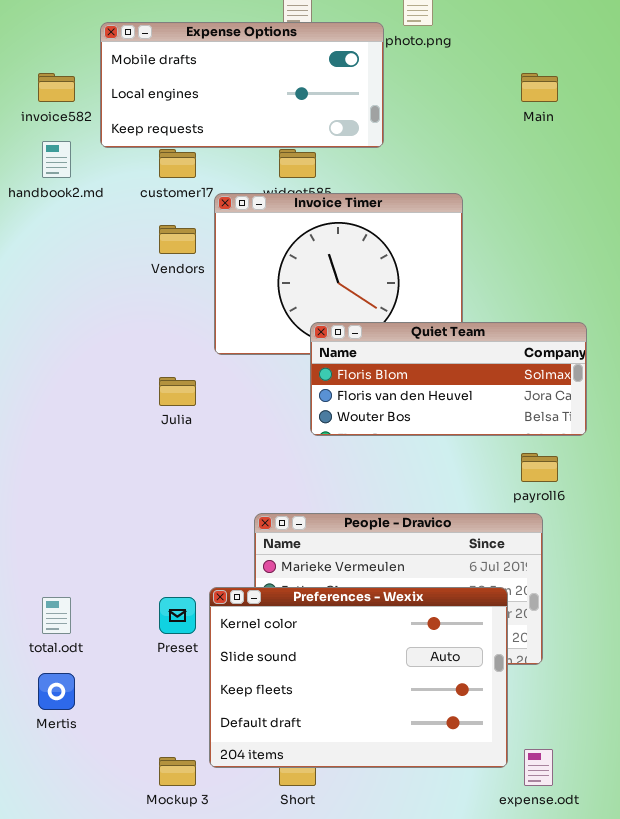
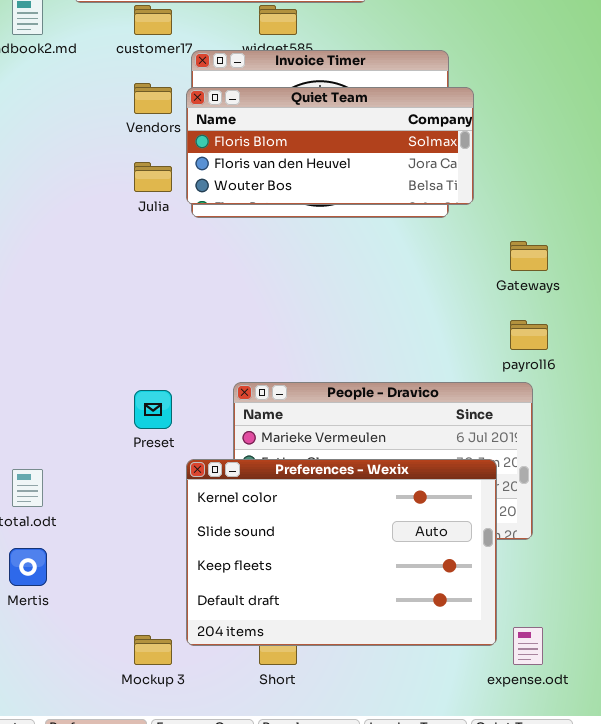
Quiet Team: [310,322,587,436] -> [186,87,474,205], moved
Julia: [159,377,196,406] -> [134,162,172,192], moved
Preset: [159,597,196,634] -> [134,390,172,429], moved

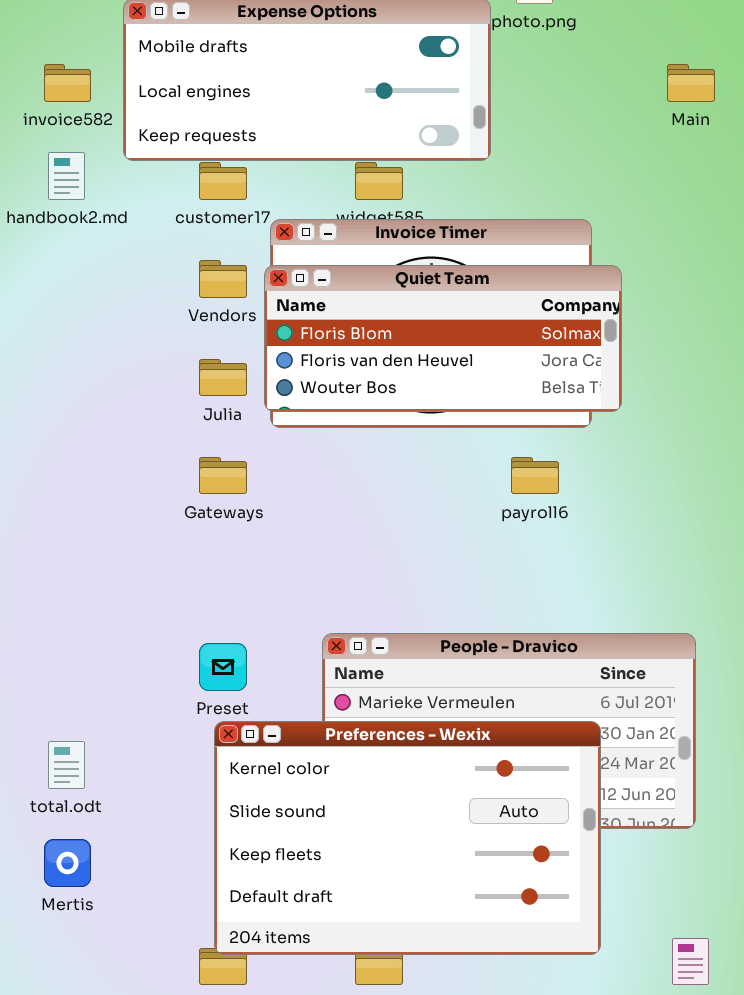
Gateways: [510,241,548,271] -> [199,457,247,494], moved
payroll6: [510,320,548,350] -> [511,457,559,494], moved
Preferences - Wexix: [186,459,497,646] -> [214,721,601,955], moved

